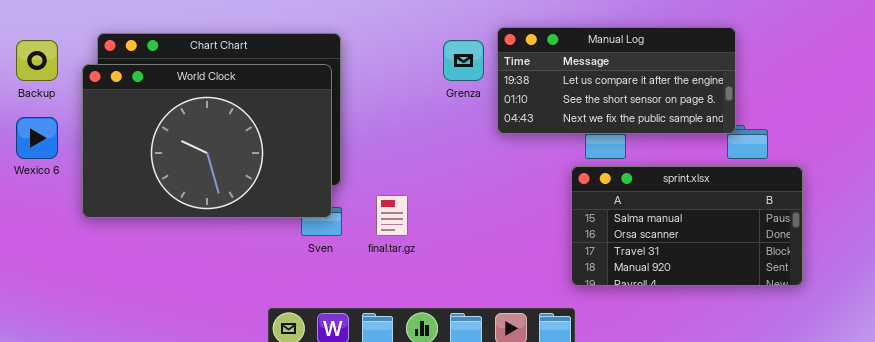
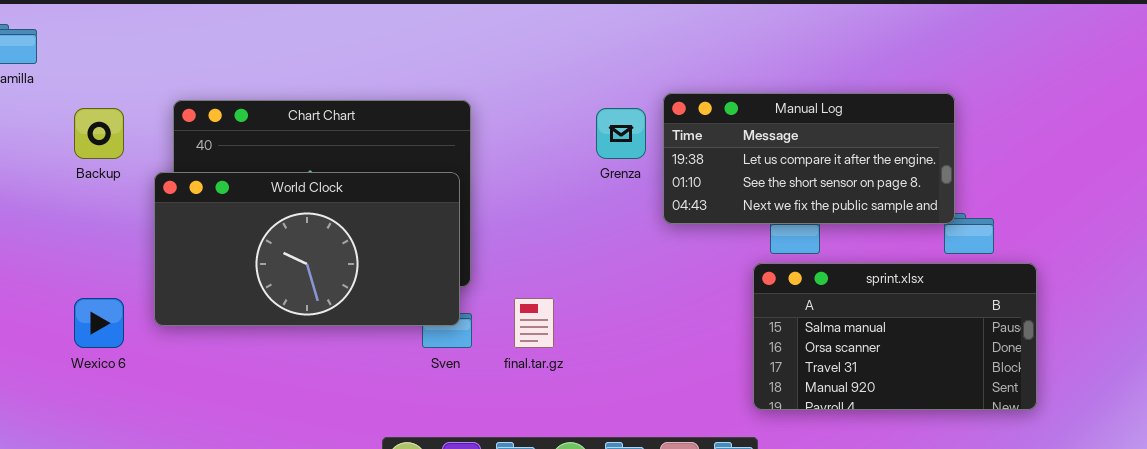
World Clock: [82,64,332,218] -> [154,172,460,326], resized
Wexico 6: [16,117,58,159] -> [74,298,124,348], moved

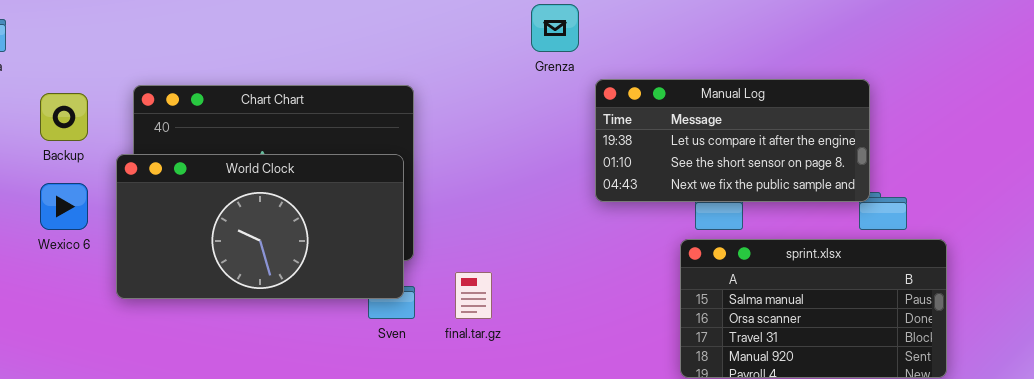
Grenza: [596,108,646,159] -> [531,4,579,52], moved
Wexico 6: [74,298,124,348] -> [40,183,88,230], moved

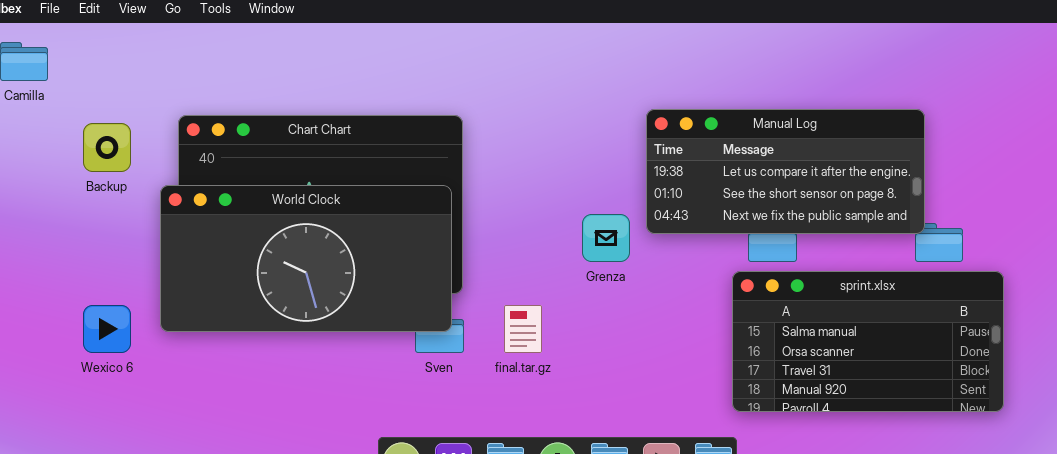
Grenza: [531,4,579,52] -> [582,214,630,262], moved
Wexico 6: [40,183,88,230] -> [83,305,131,353], moved

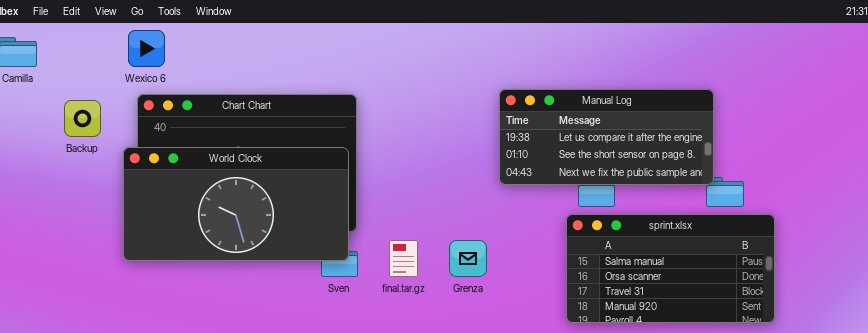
Grenza: [582,214,630,262] -> [449,240,487,277], moved
Wexico 6: [83,305,131,353] -> [128,30,165,67], moved

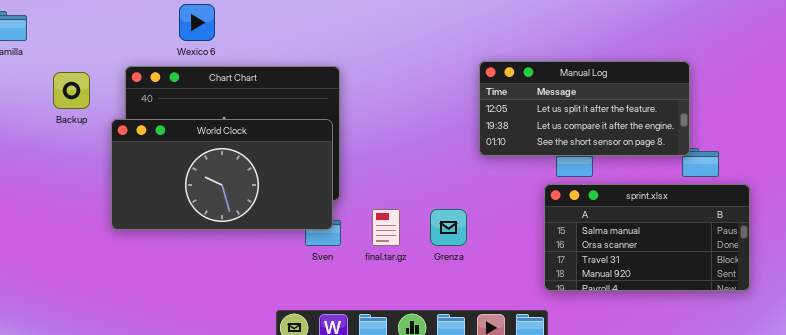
Wexico 6: [128,30,165,67] -> [179,4,215,41], moved
Manual Log: [499,89,714,185] -> [479,61,690,156], scrolled up 1 row

